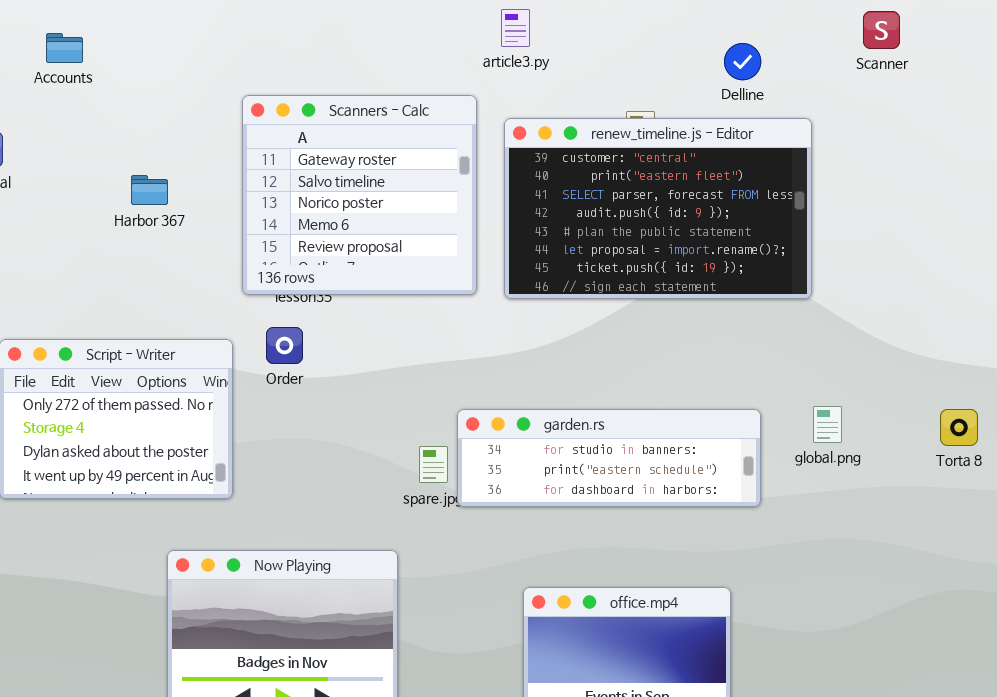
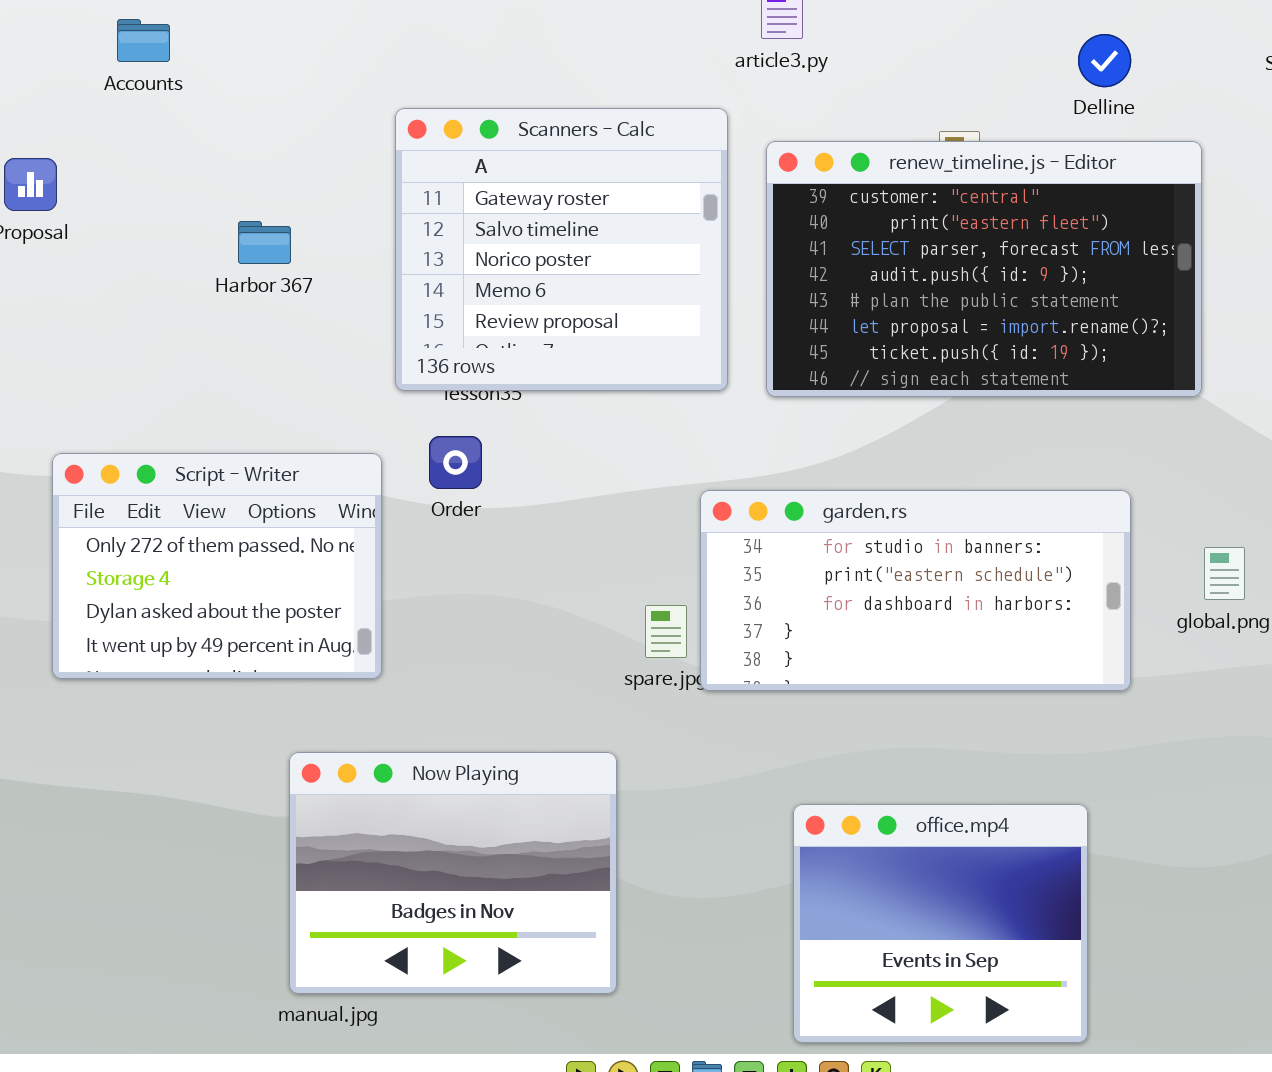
garden.rs: [457,409,761,507] -> [700,490,1131,691], resized

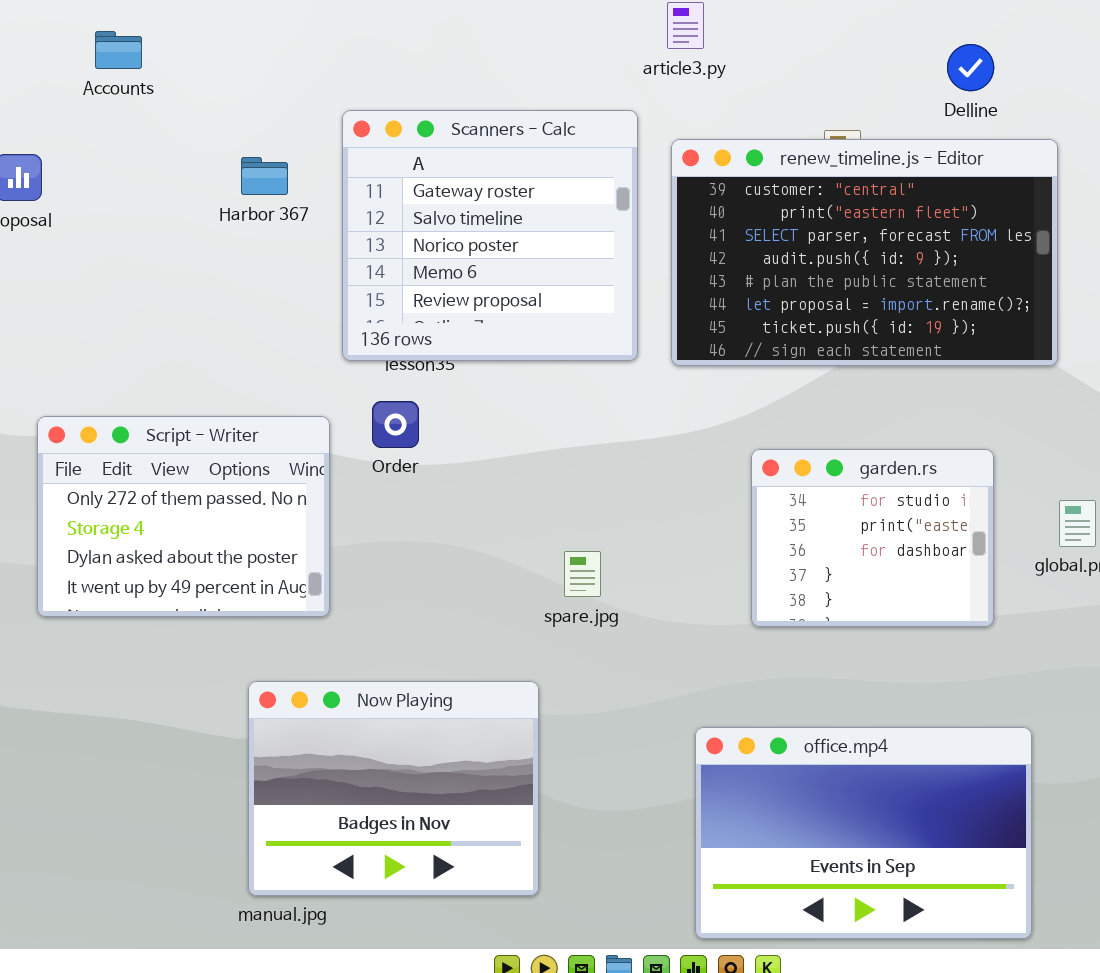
Harbor 367: [238,221,291,264] -> [241,157,288,195], moved
garden.rs: [700,490,1131,691] -> [751,449,994,627], resized
office.mp4: [793,804,1088,1043] -> [695,727,1032,939], resized

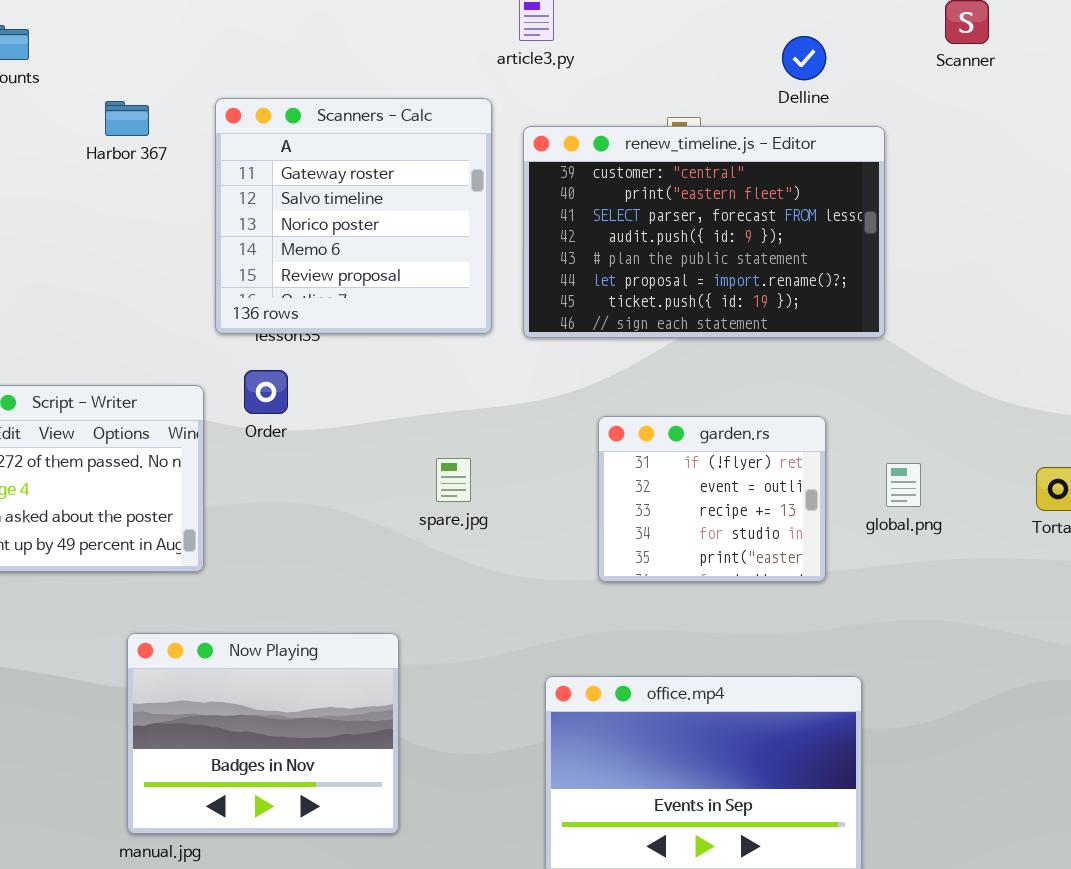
Harbor 367: [241,157,288,195] -> [105,101,149,136], moved
garden.rs: [751,449,994,627] -> [598,416,826,582], scrolled up 3 rows
spare.jpg: [564,551,601,597] -> [436,458,471,502], moved

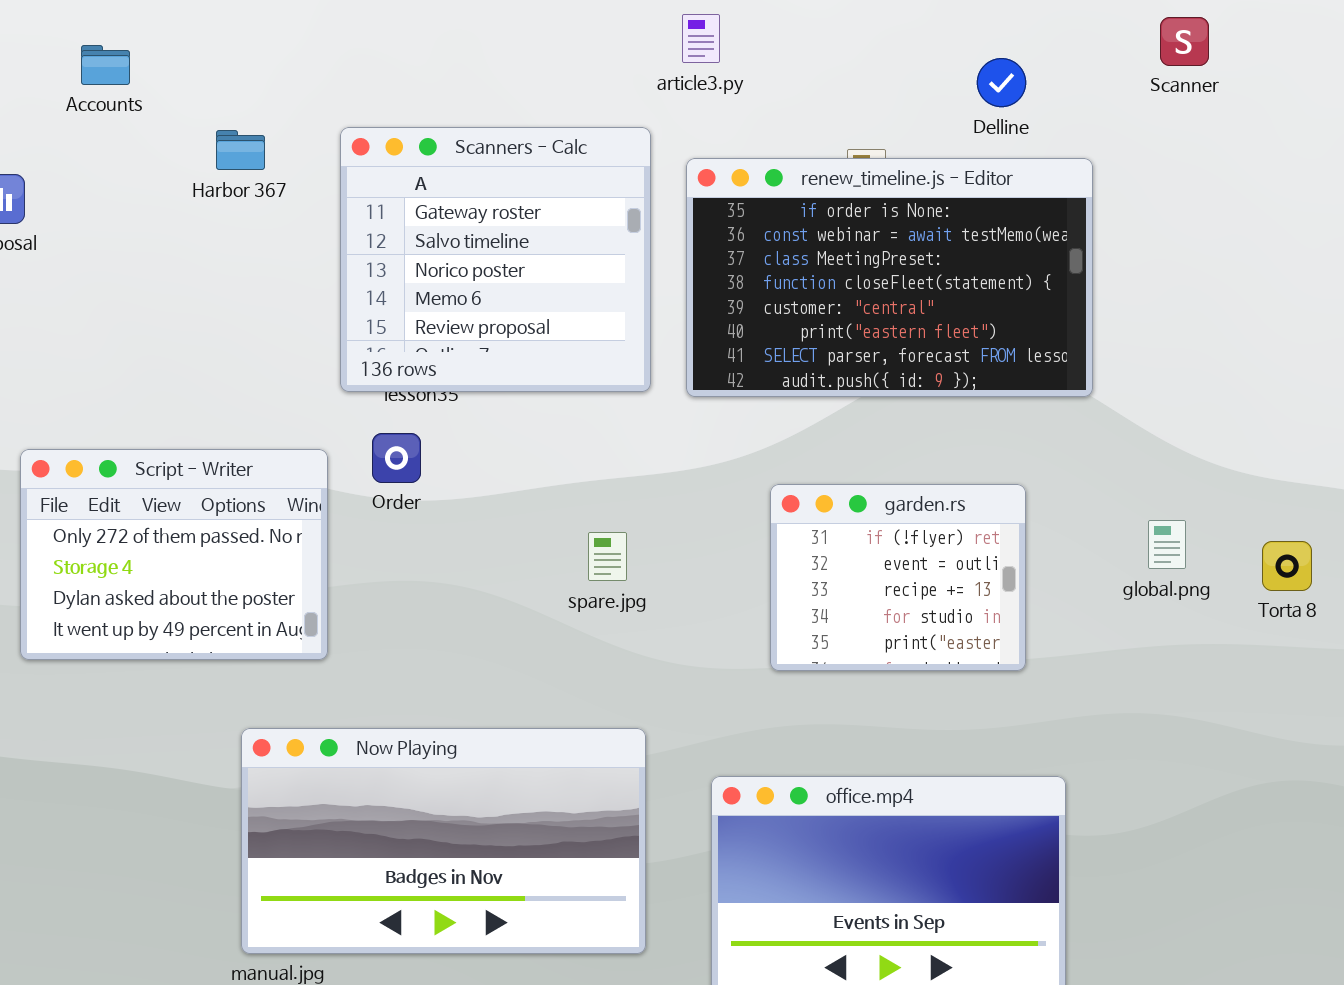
renew_timeline.js - Editor: [523,126,885,338] -> [686,158,1093,397], scrolled up 4 rows
global.png: [886,463,921,507] -> [1148,520,1186,569], moved
Now Playing: [127,633,399,834] -> [241,728,646,954], resized

